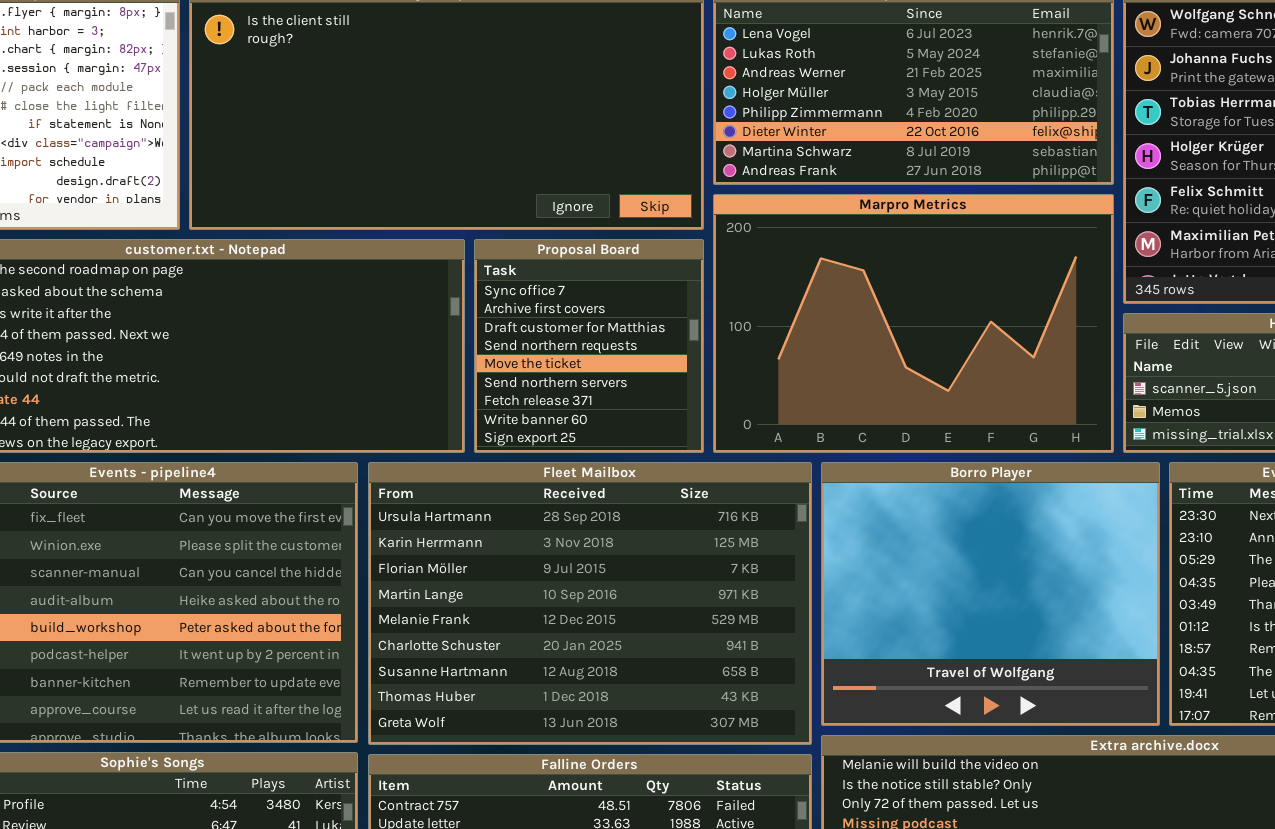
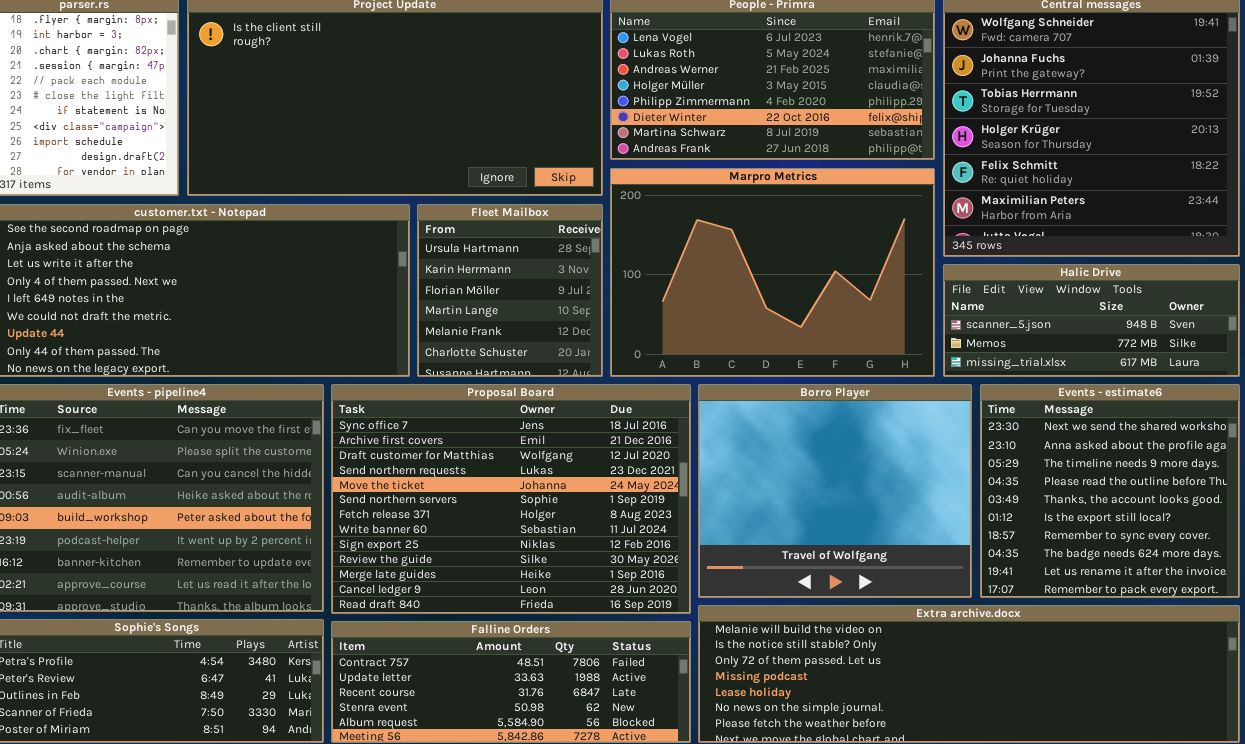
Proposal Board: [474,239,704,453] -> [331,384,691,614], moved, resized
Fleet Mailbox: [368,462,812,745] -> [417,204,603,377], moved, resized

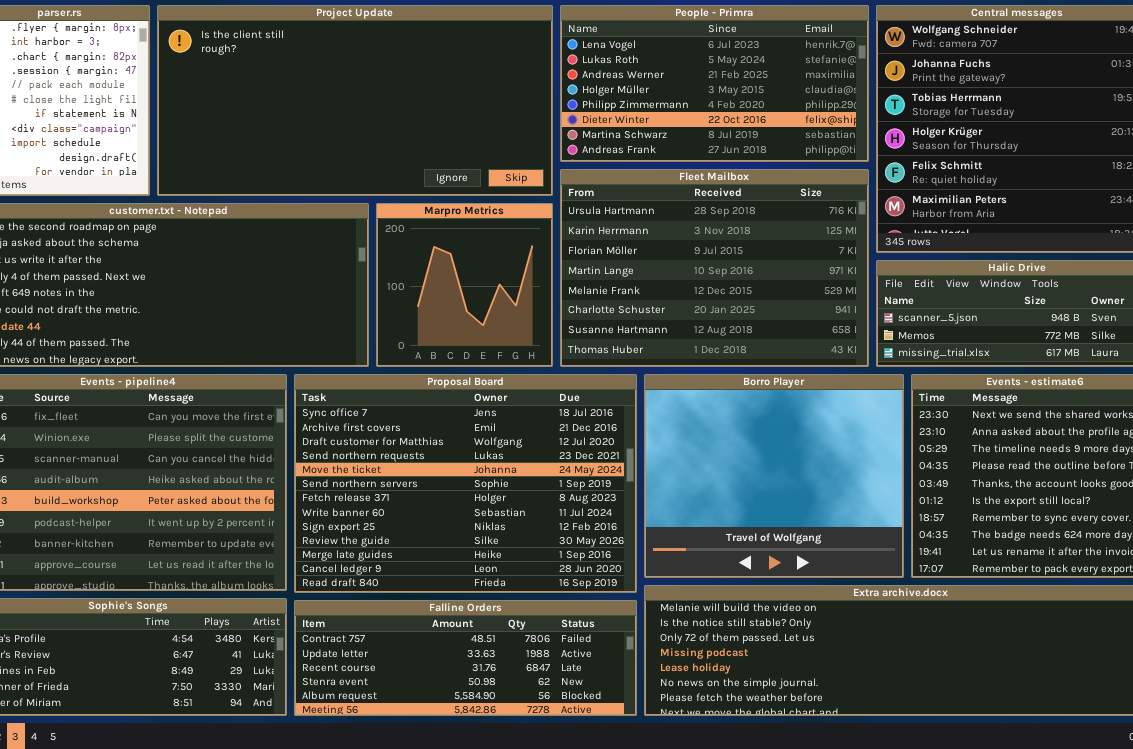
Marpro Metrics: [610,168,935,377] -> [376,203,553,367], moved, resized
Fleet Mailbox: [417,204,603,377] -> [560,169,869,367], moved, resized

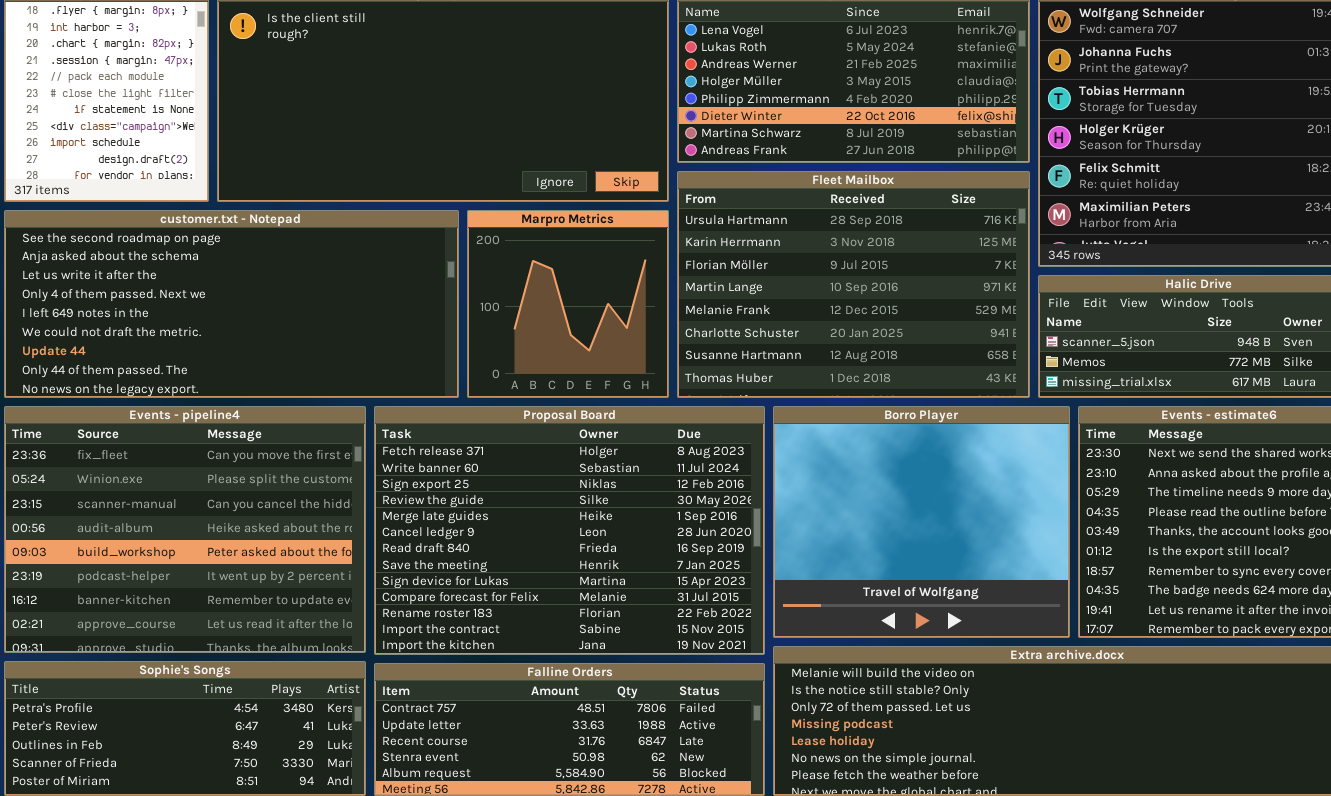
Proposal Board: [294,374,637,593] -> [374,406,765,655], scrolled down 6 rows

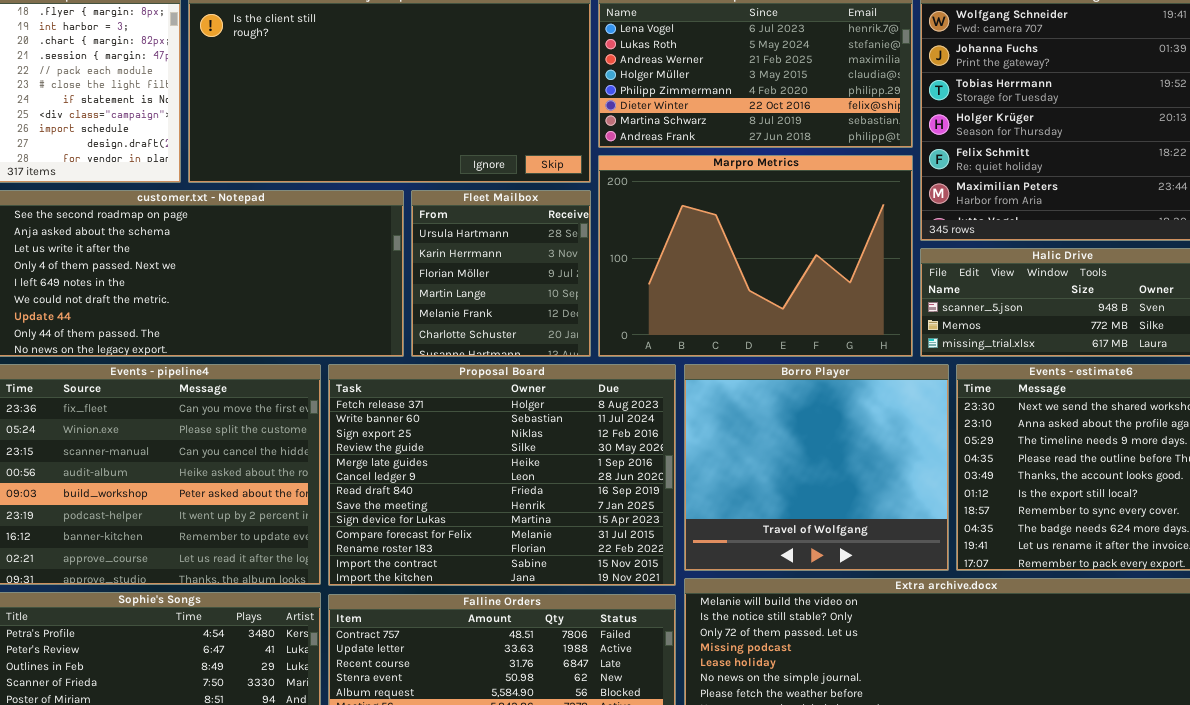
Fleet Mailbox: [677,171,1030,398] -> [411,190,591,357], moved, resized
Marpro Metrics: [467,210,669,398] -> [598,155,913,357], moved, resized

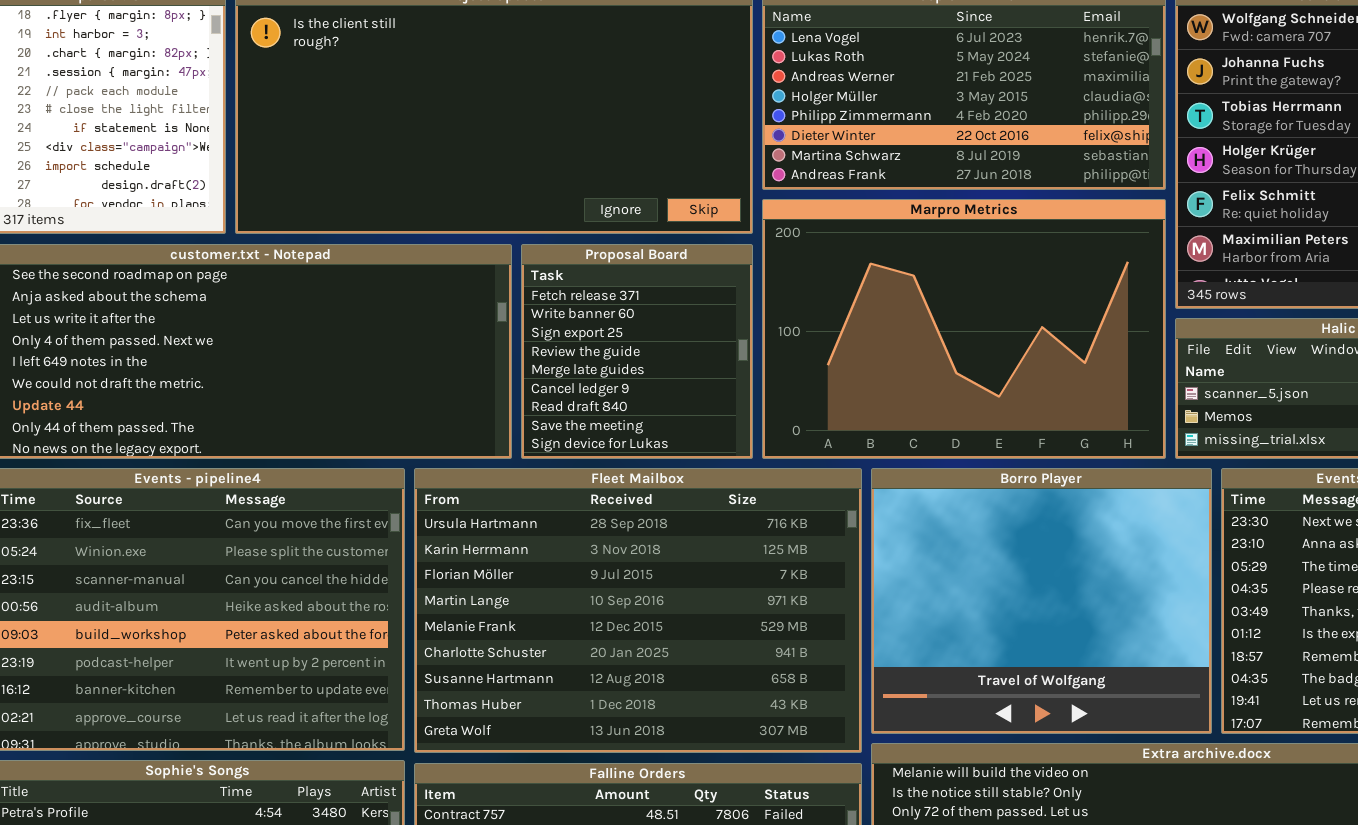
Fleet Mailbox: [411,190,591,357] -> [414,468,862,753], moved, resized
Proposal Board: [328,364,676,586] -> [521,244,753,459], moved, resized

